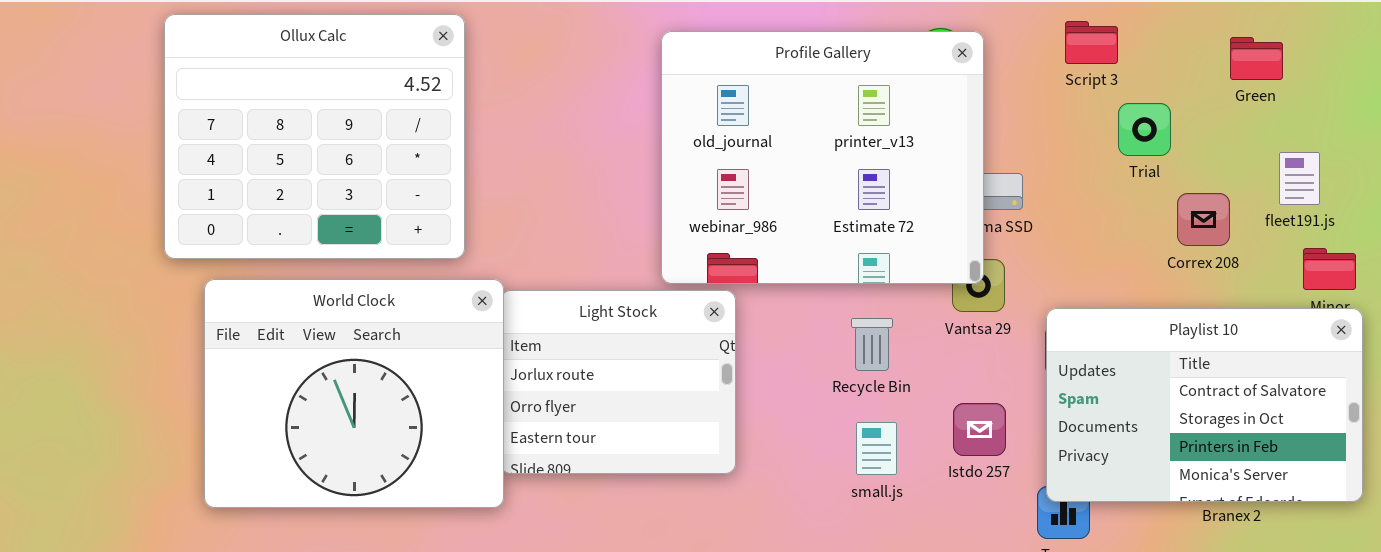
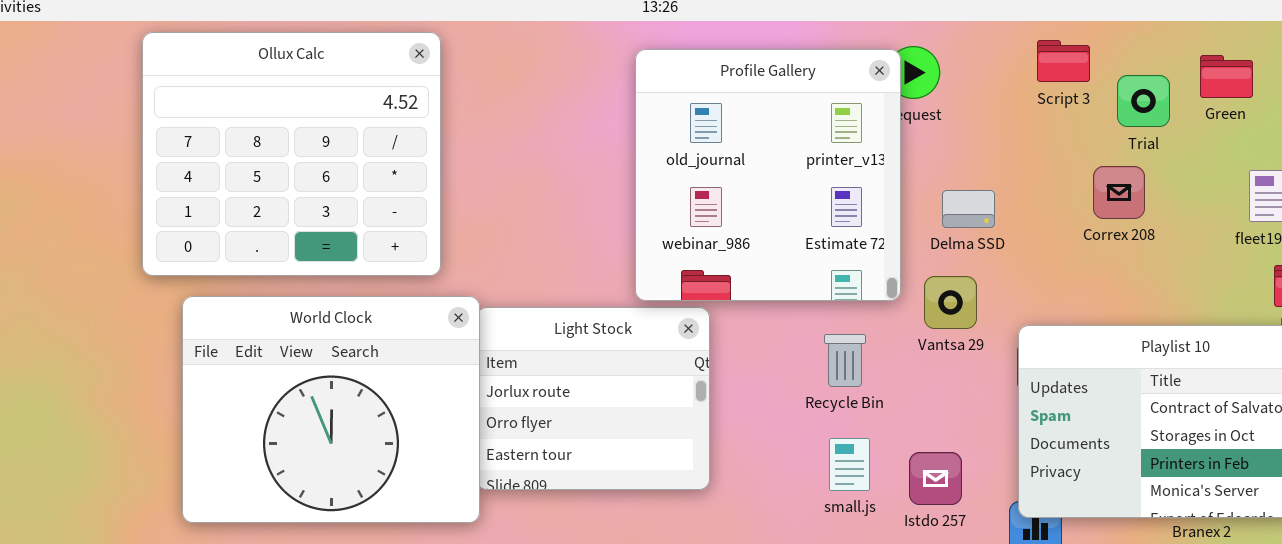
Profile Gallery: [661,31,984,284] -> [635,49,901,301], resized
Trial: [1118,103,1171,156] -> [1117,75,1170,127], moved
Correx 208: [1177,193,1230,246] -> [1093,166,1145,219], moved
Istdo 257: [953,403,1006,456] -> [909,452,962,505], moved

